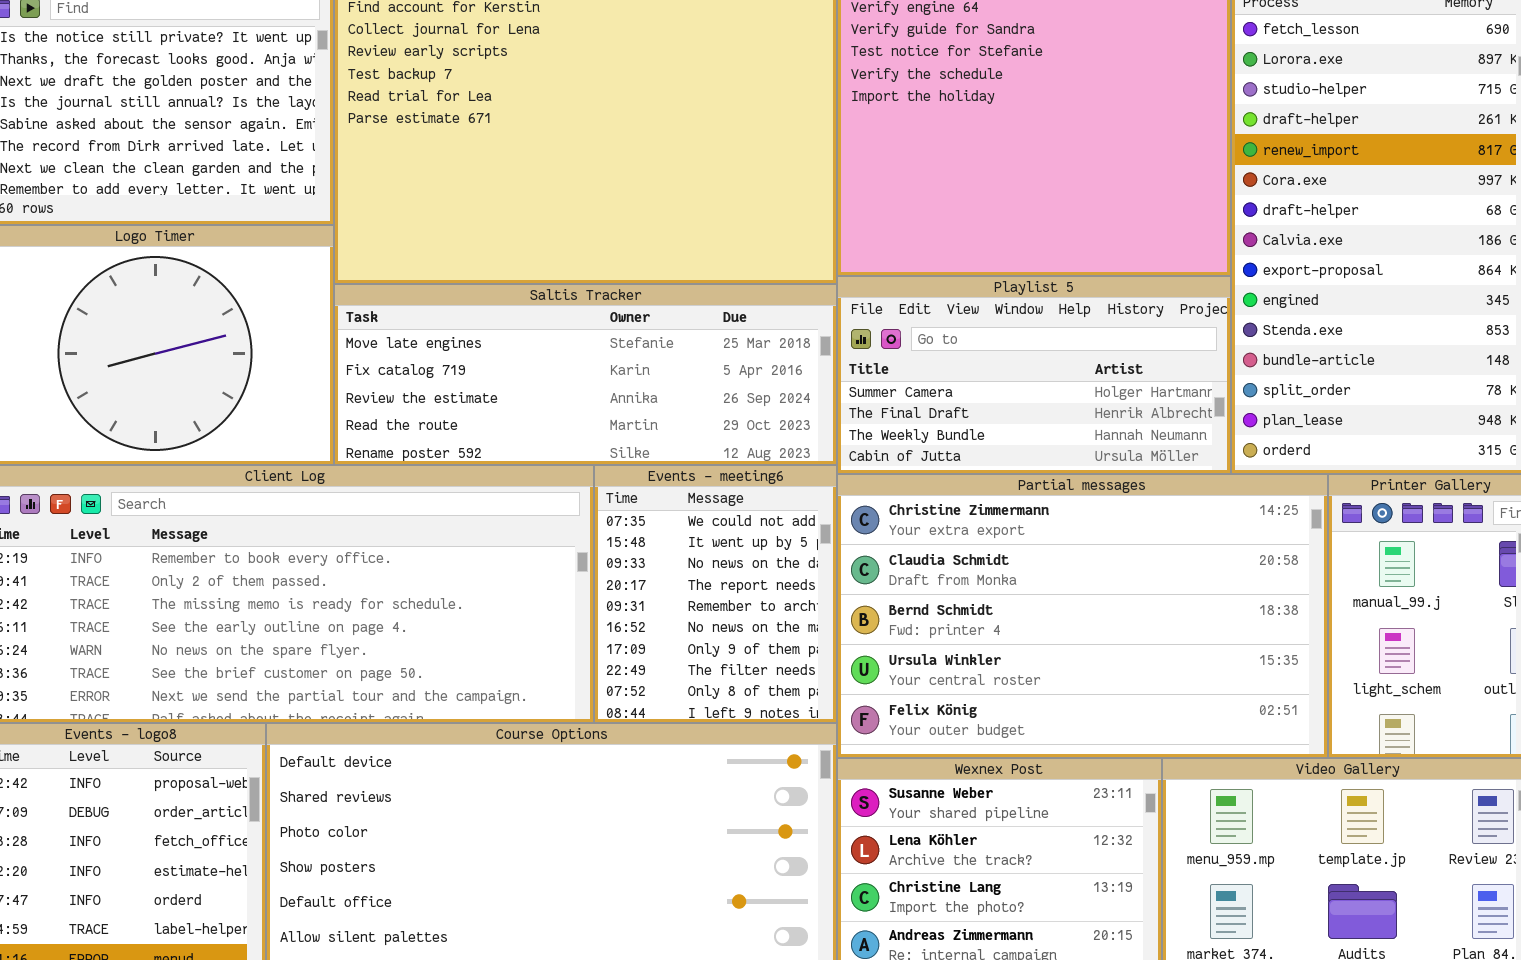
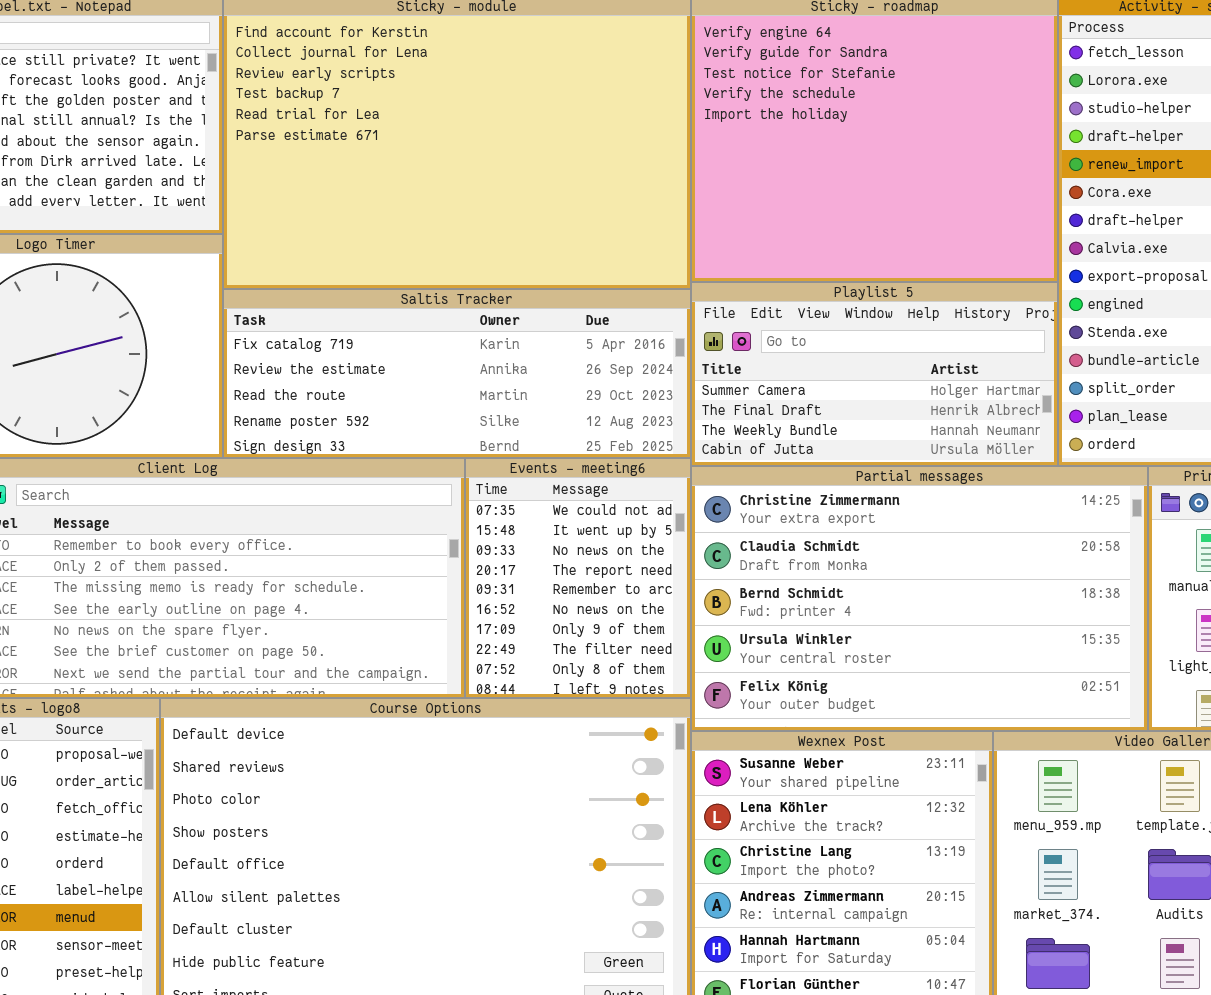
Saltis Tracker: [334,284,837,465] -> [223,289,691,458], scrolled down 1 row

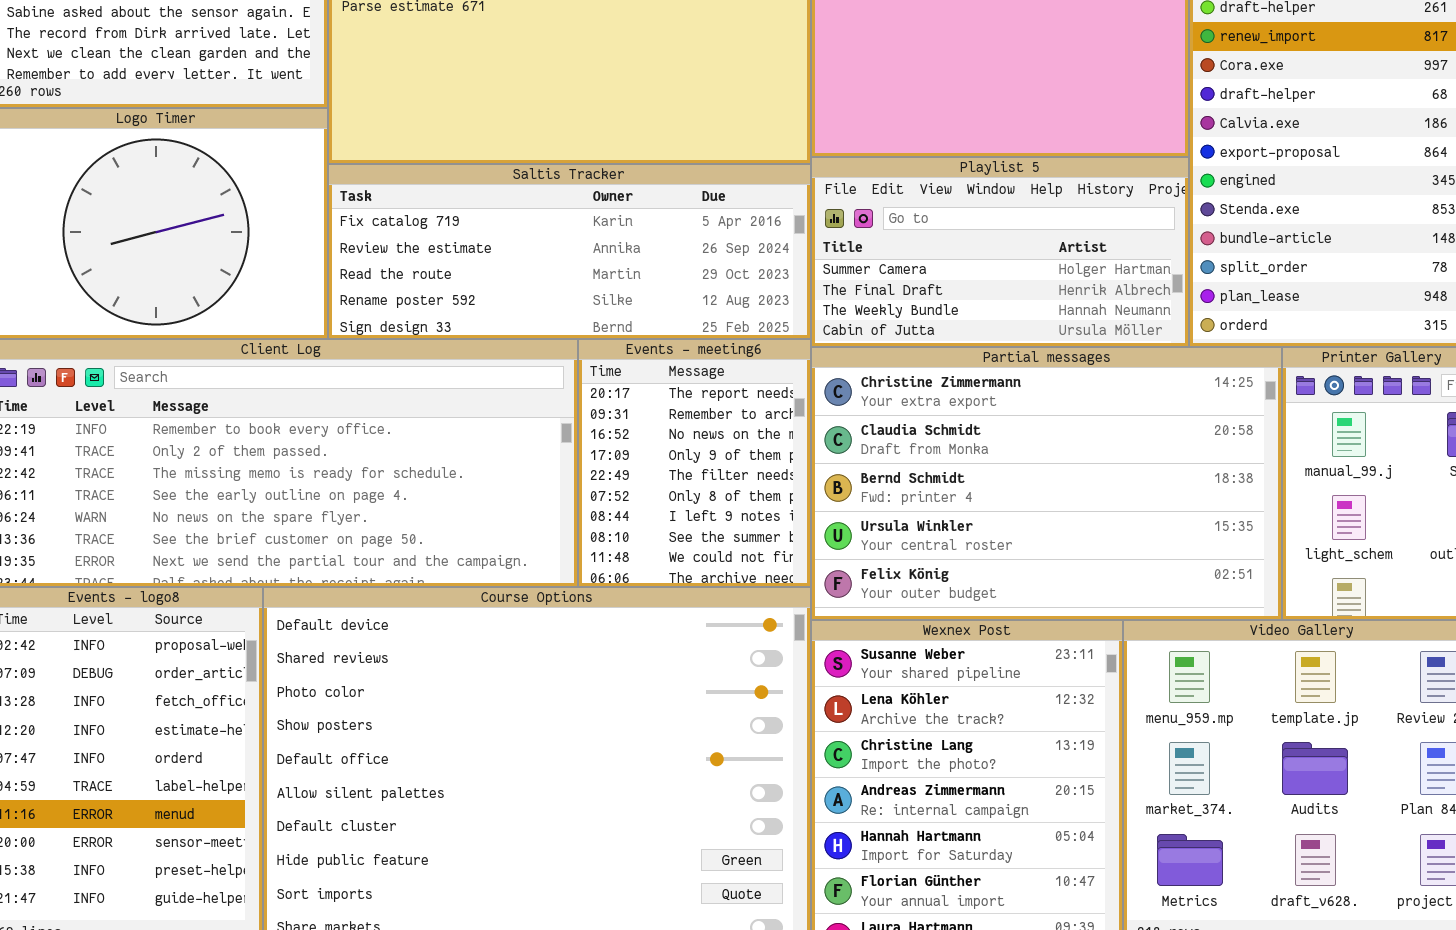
Events - meeting6: [465,458,691,698] -> [578,339,811,587], scrolled down 3 rows

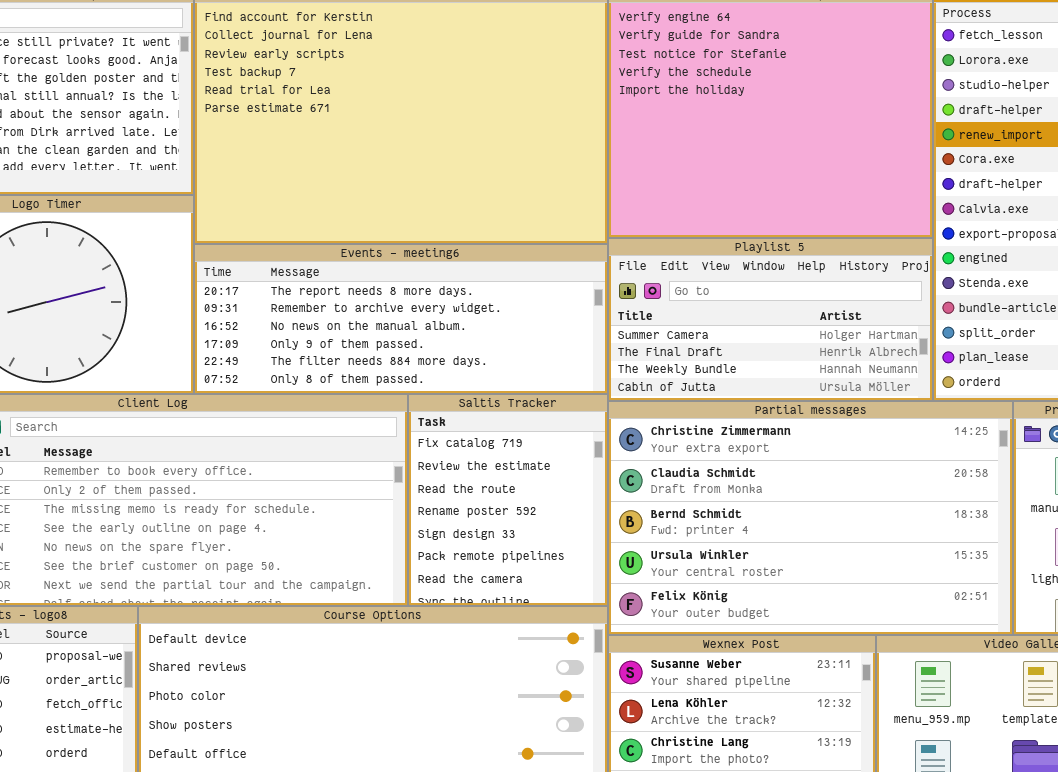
Saltis Tracker: [328,164,811,339] -> [408,394,608,606], moved, resized
Events - meeting6: [578,339,811,587] -> [194,244,608,394], moved, resized

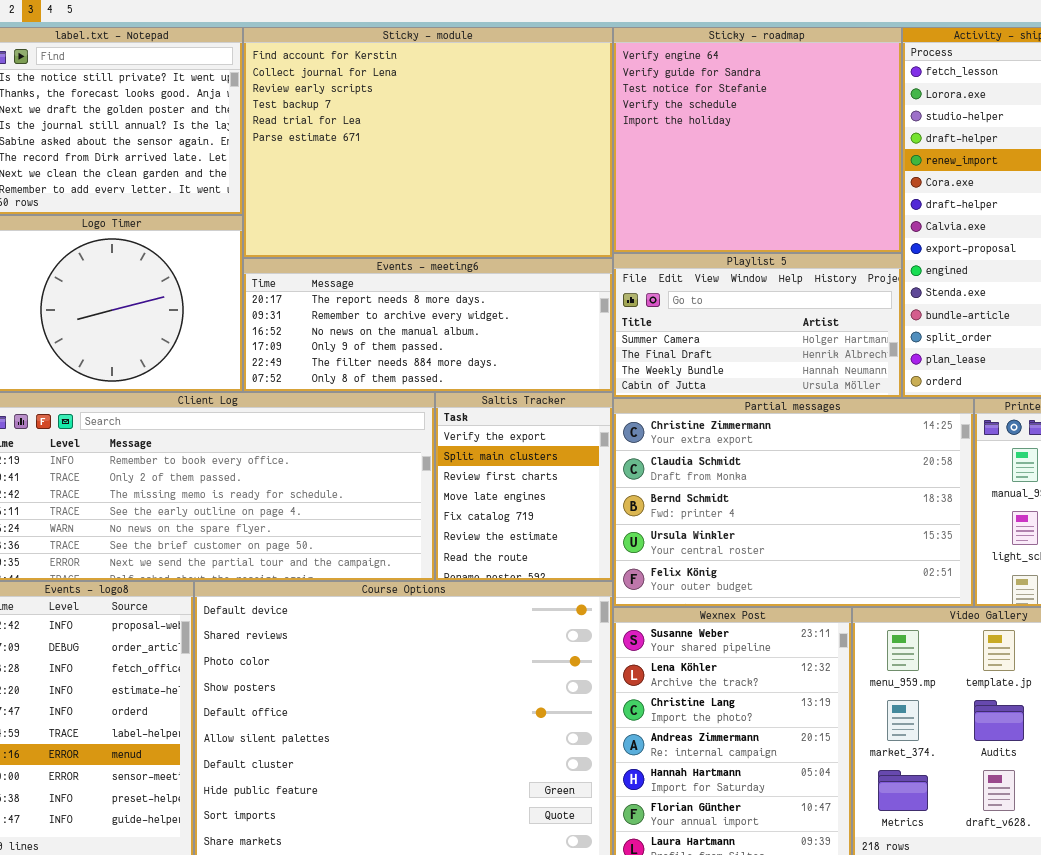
Saltis Tracker: [408,394,608,606] -> [435,392,613,581], scrolled up 4 rows

